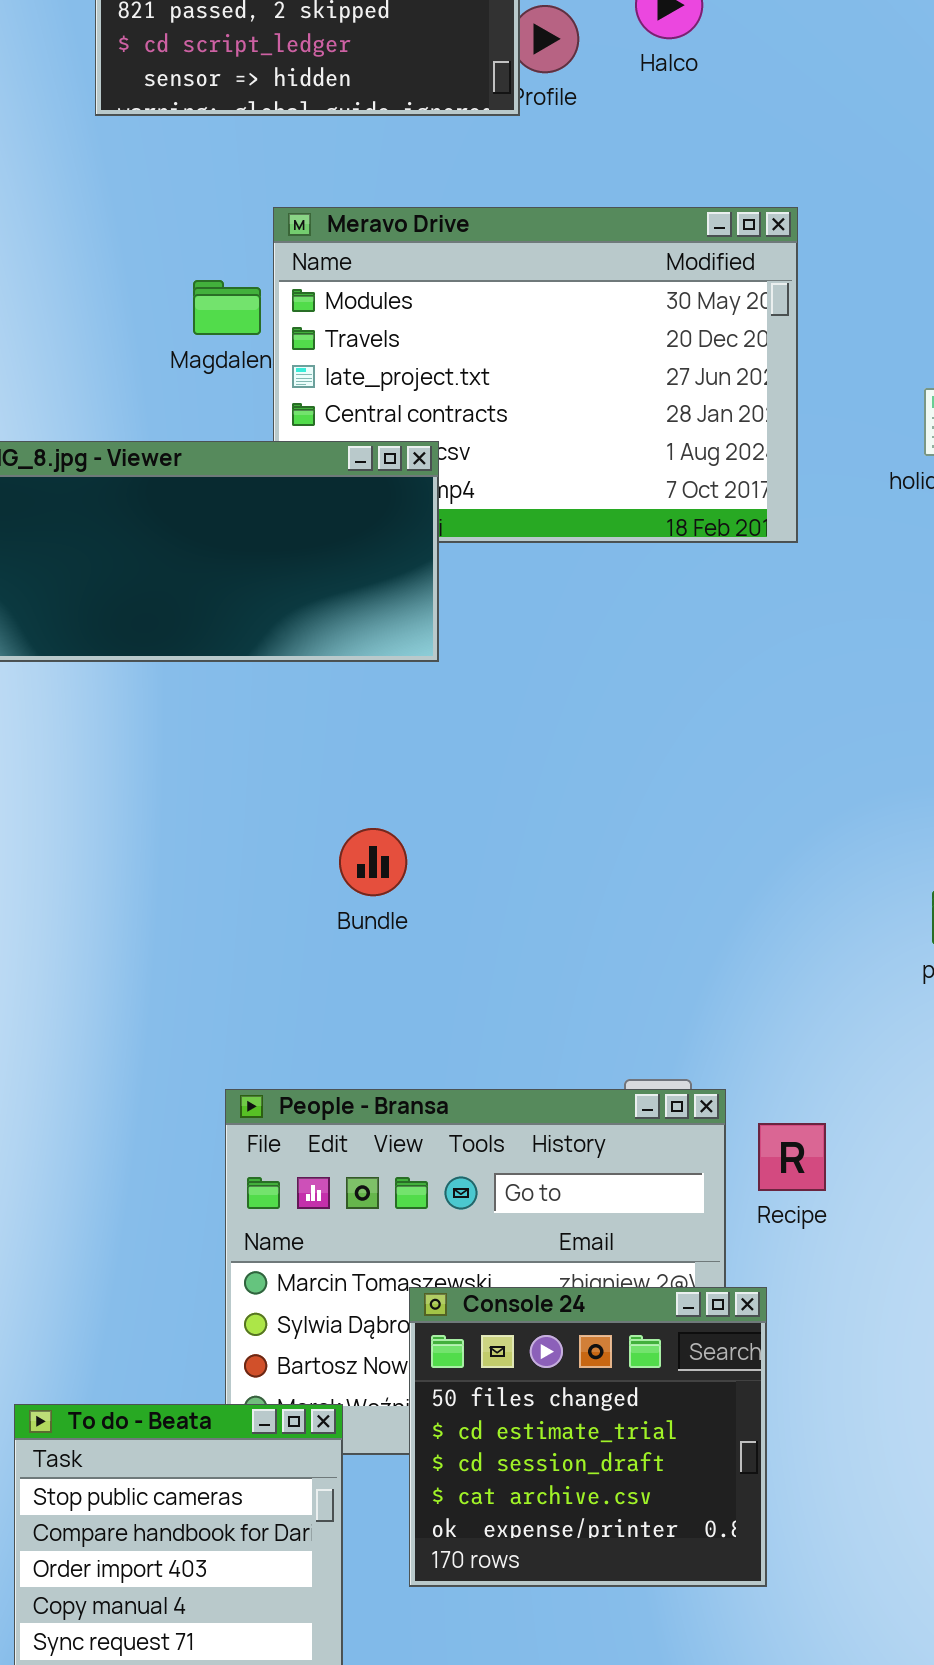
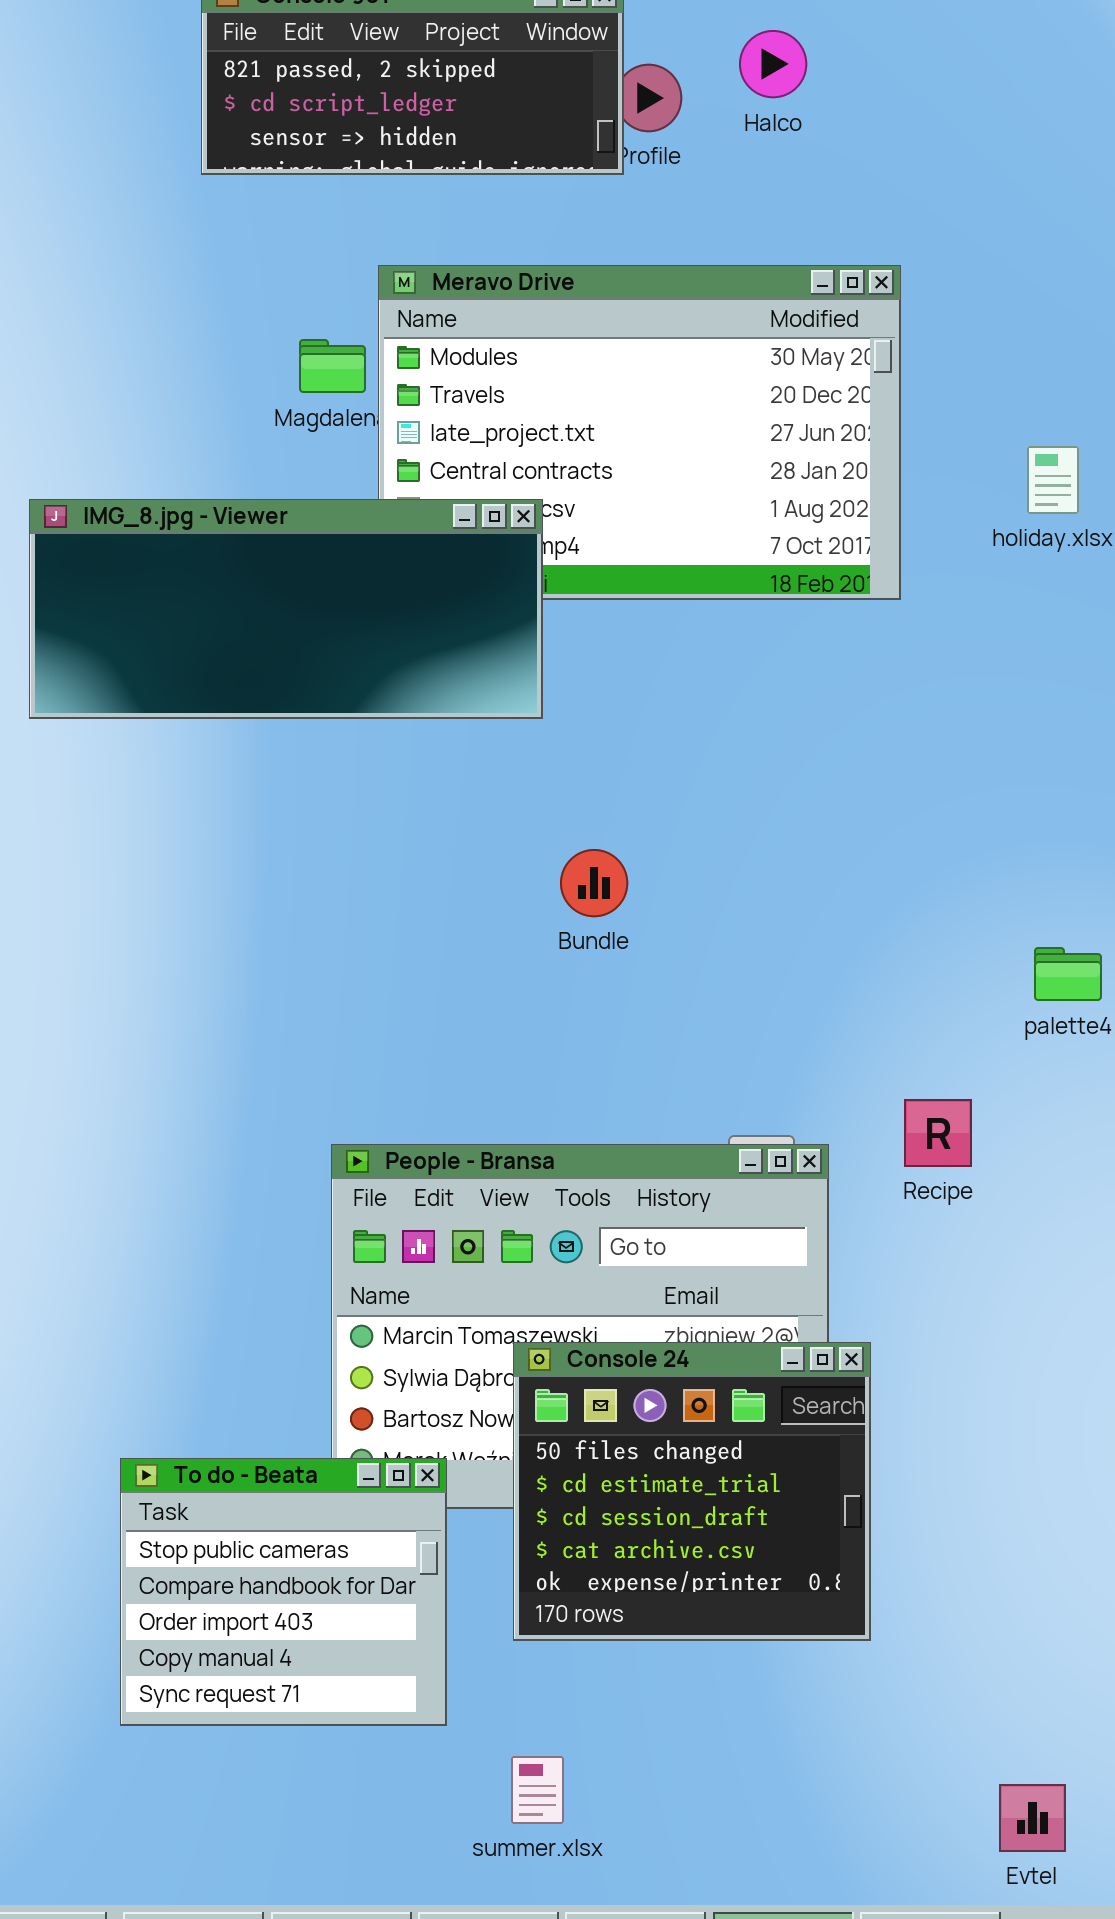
Bundle: [339,828,407,896] -> [560,849,628,917], moved
Recipe: [758,1123,826,1191] -> [904,1099,972,1167], moved

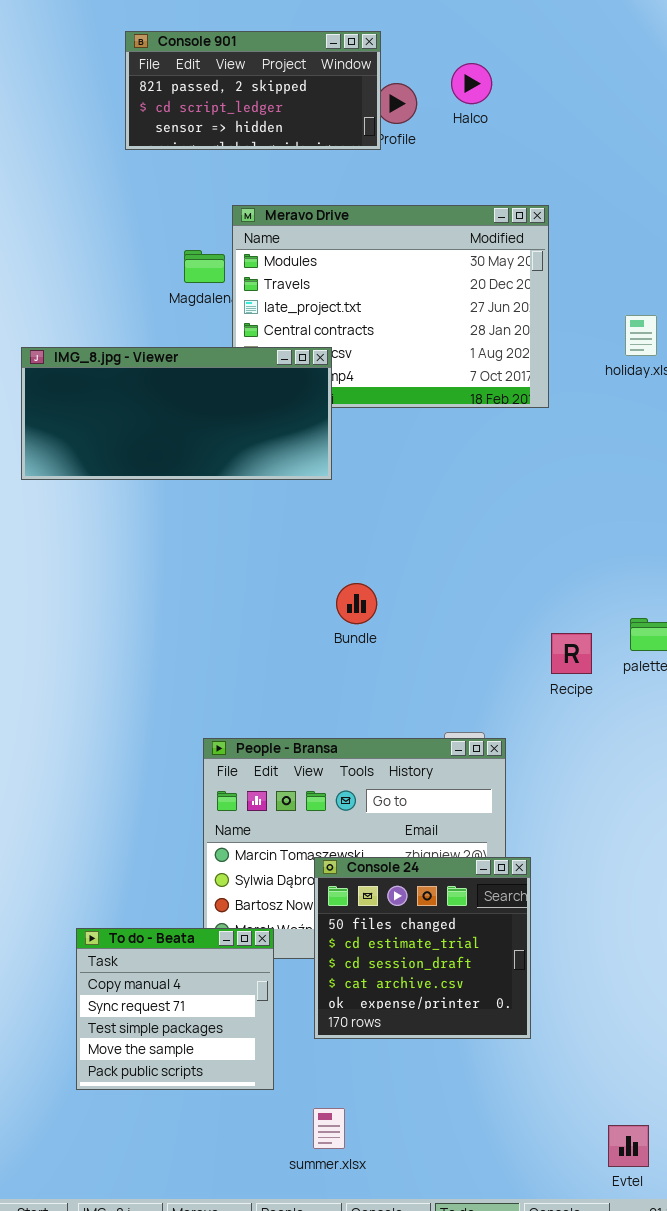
Bundle: [560,849,628,917] -> [336,583,377,624], moved
Recipe: [904,1099,972,1167] -> [551,633,592,674], moved
To do - Beata: [120,1458,447,1726] -> [76,928,274,1090], scrolled down 3 rows

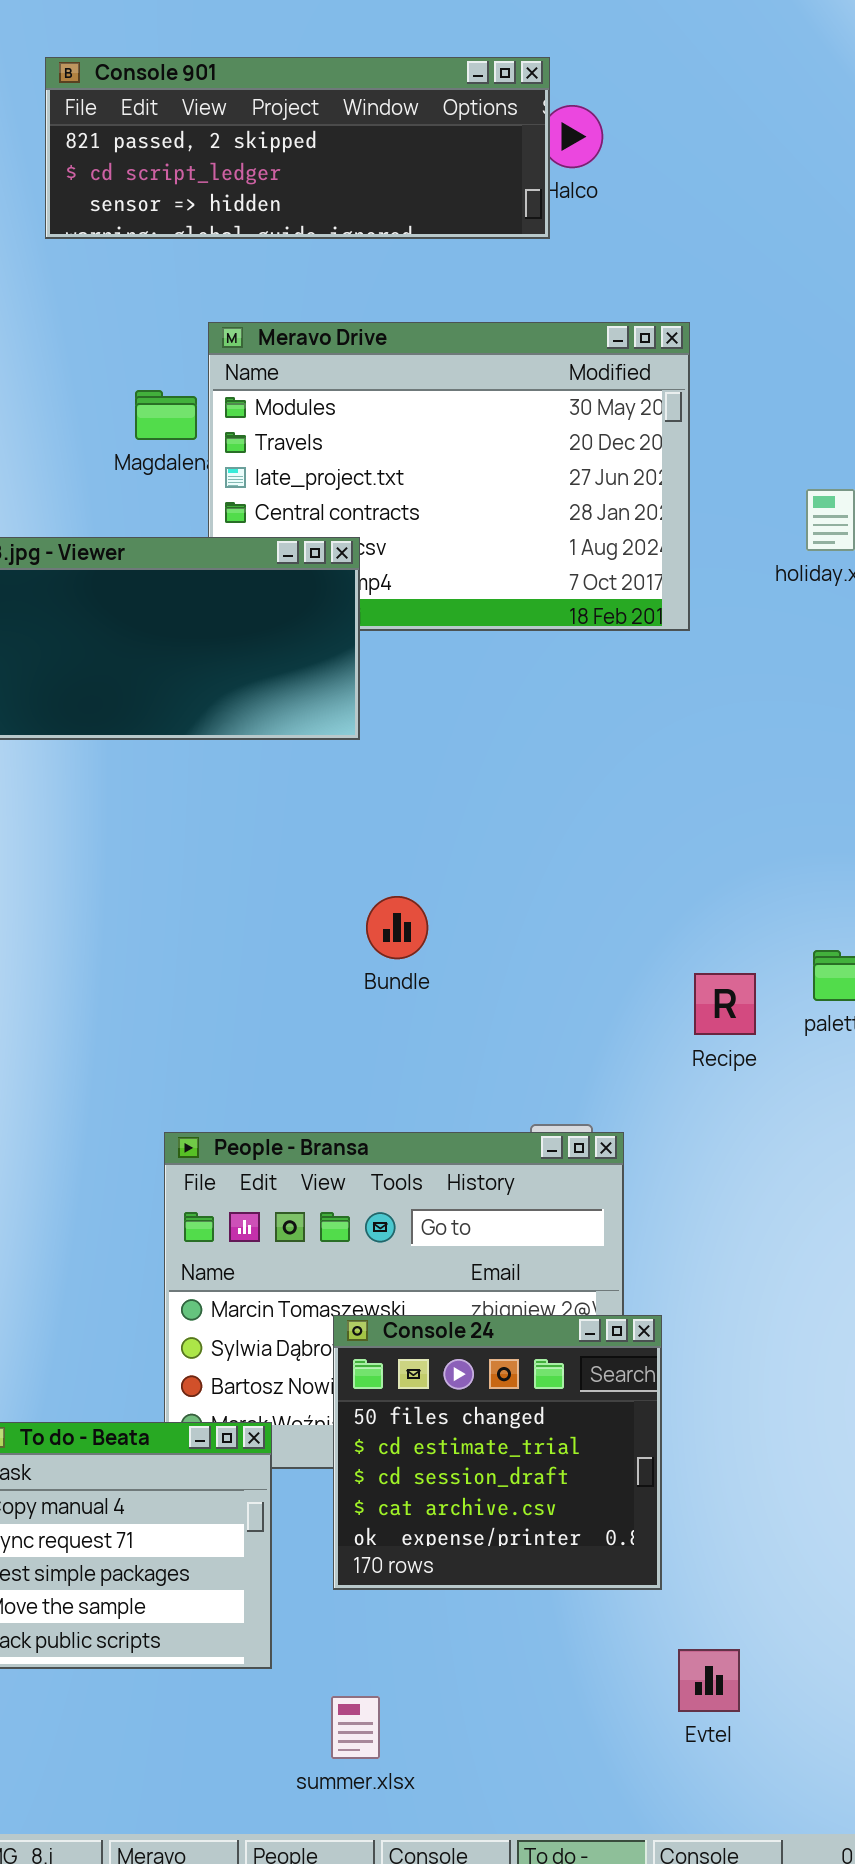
Console 901: [125,31,381,150] -> [45,57,550,239], resized
Evtel: [608,1125,649,1167] -> [678,1649,740,1712], moved

